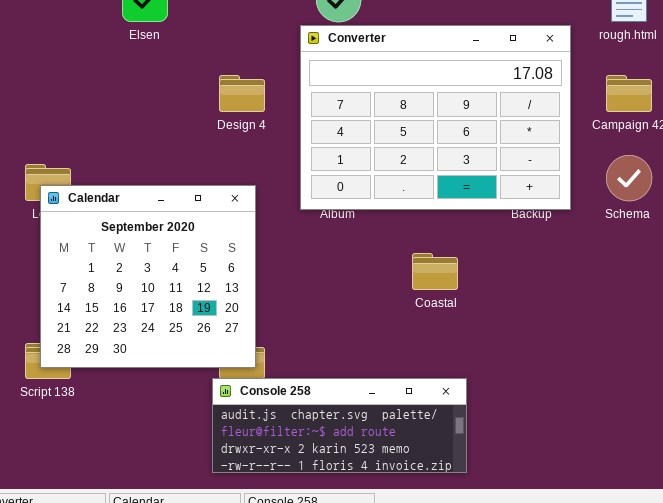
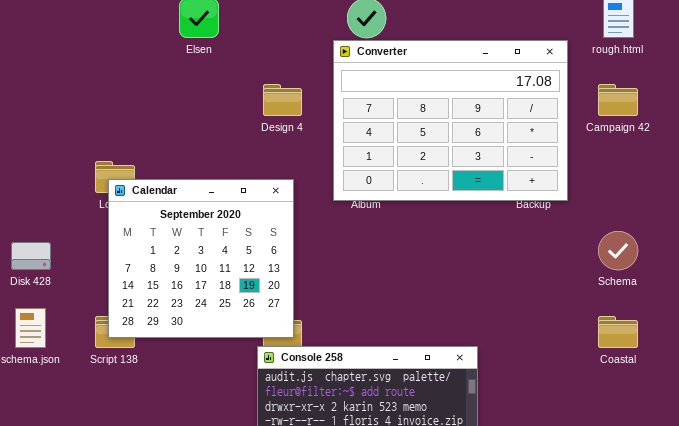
Schema: [606,155,652,201] -> [598,231,638,270], moved
Coastal: [412,253,458,290] -> [598,316,638,348], moved

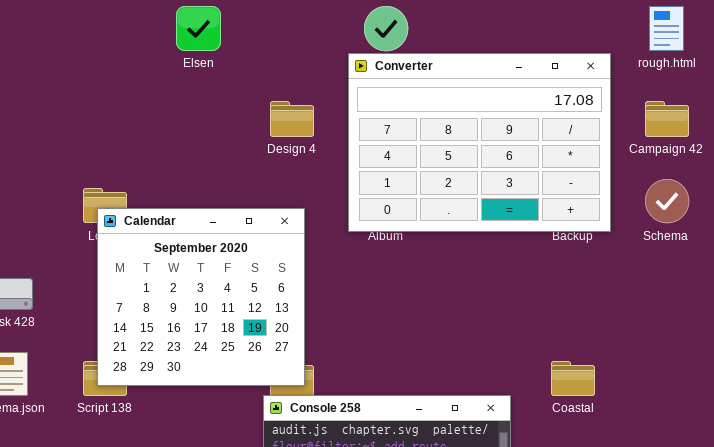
Schema: [598,231,638,270] -> [645,179,689,223], moved
Coastal: [598,316,638,348] -> [551,361,595,396], moved

